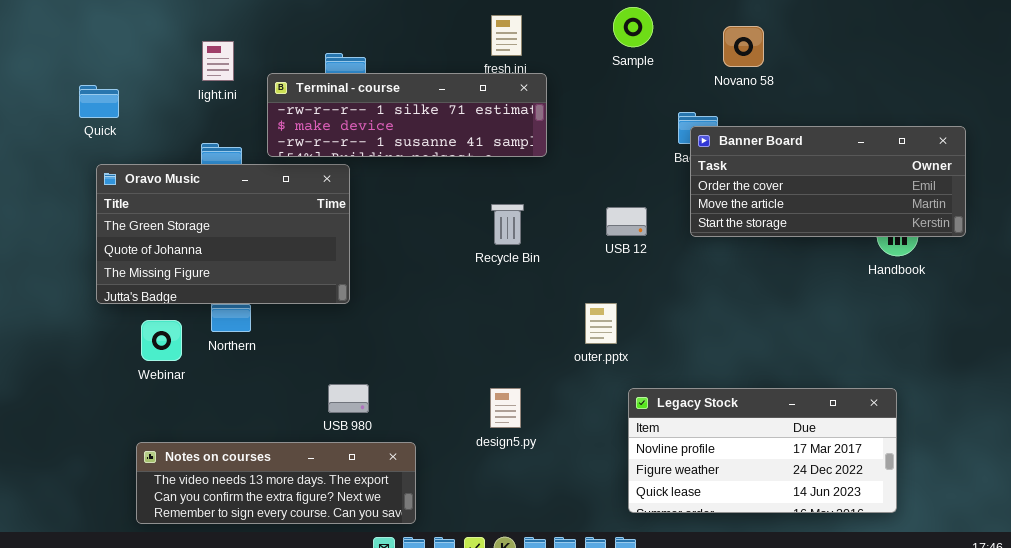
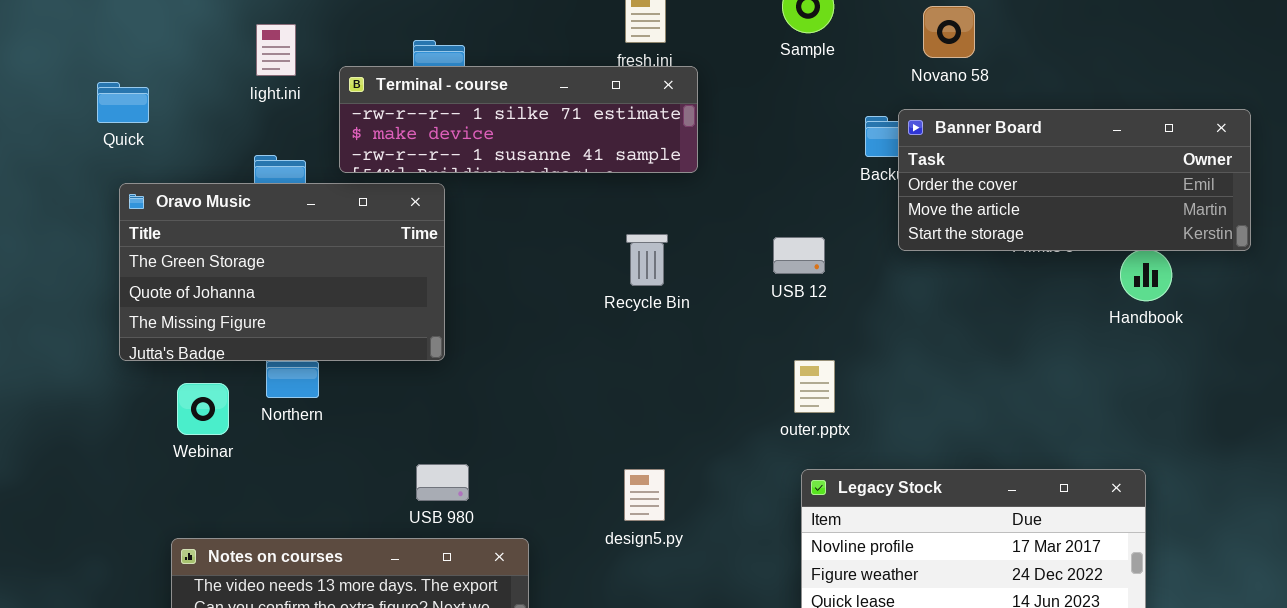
Banner Board: [690,126,966,237] -> [898,109,1251,251], moved
outer.pptx: [585,303,617,344] -> [794,360,835,413], moved

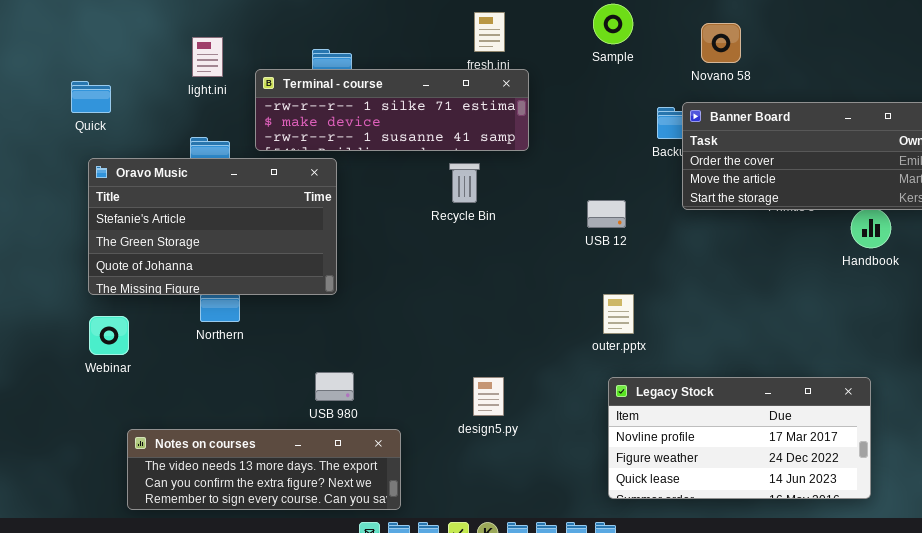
Oravo Music: [119,183,445,361] -> [88,158,337,295], scrolled up 1 row
Recycle Bin: [626,234,668,286] -> [449,163,480,203], moved
Webinar: [177,383,229,435] -> [89,316,129,355], moved

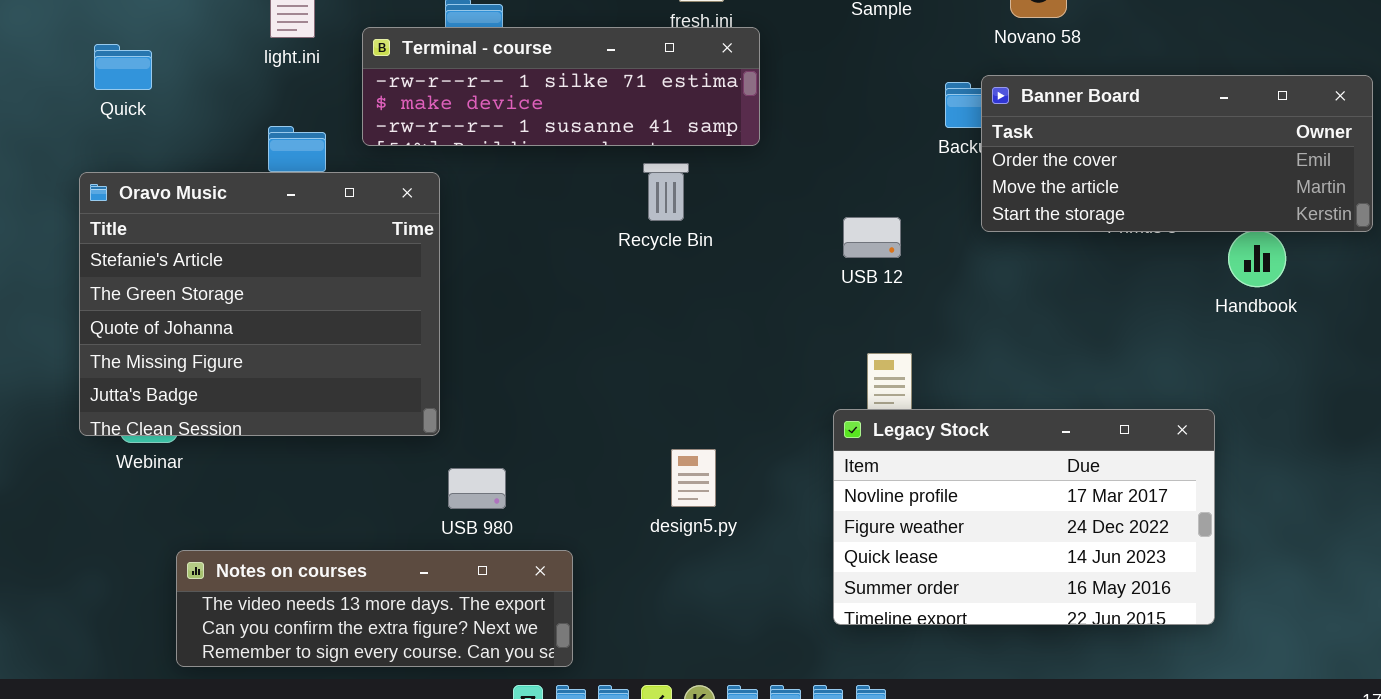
Oravo Music: [88,158,337,295] -> [79,172,440,436], moved, resized
design5.py: [473,377,504,416] -> [671,449,716,507], moved
Legacy Stock: [608,377,871,499] -> [833,409,1215,625], moved, resized

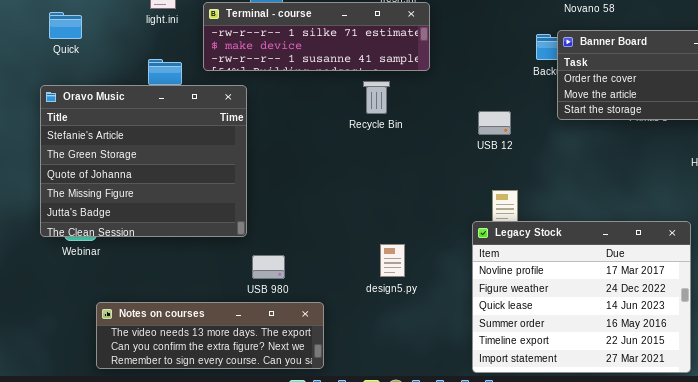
Legacy Stock: [833,409,1215,625] -> [472,221,691,373], resized

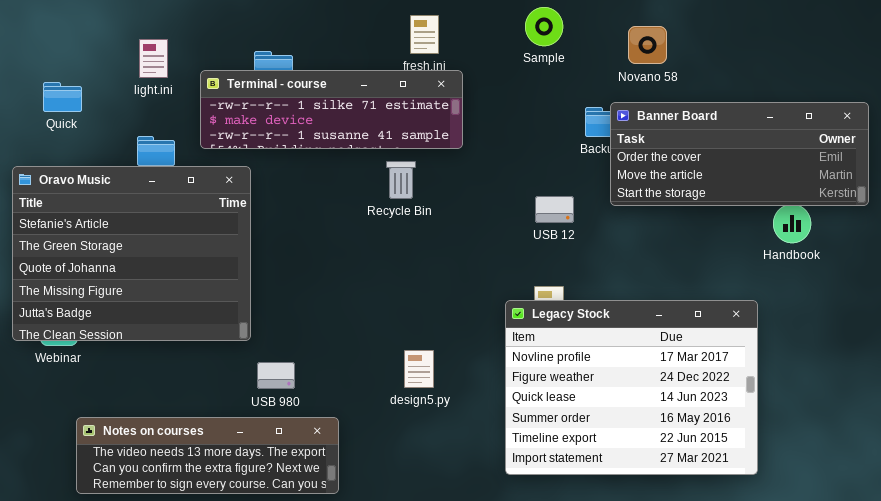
Quick: [49,12,82,39] -> [43,82,82,112], moved
USB 12: [478,111,511,135] -> [535,196,574,223], moved
Legacy Stock: [472,221,691,373] -> [505,300,758,475], moved

